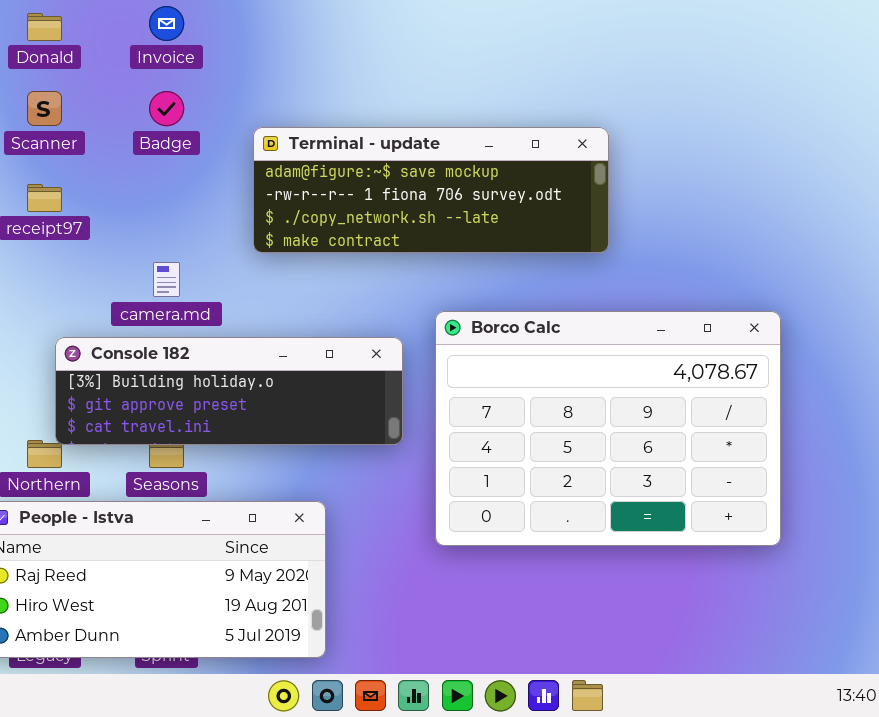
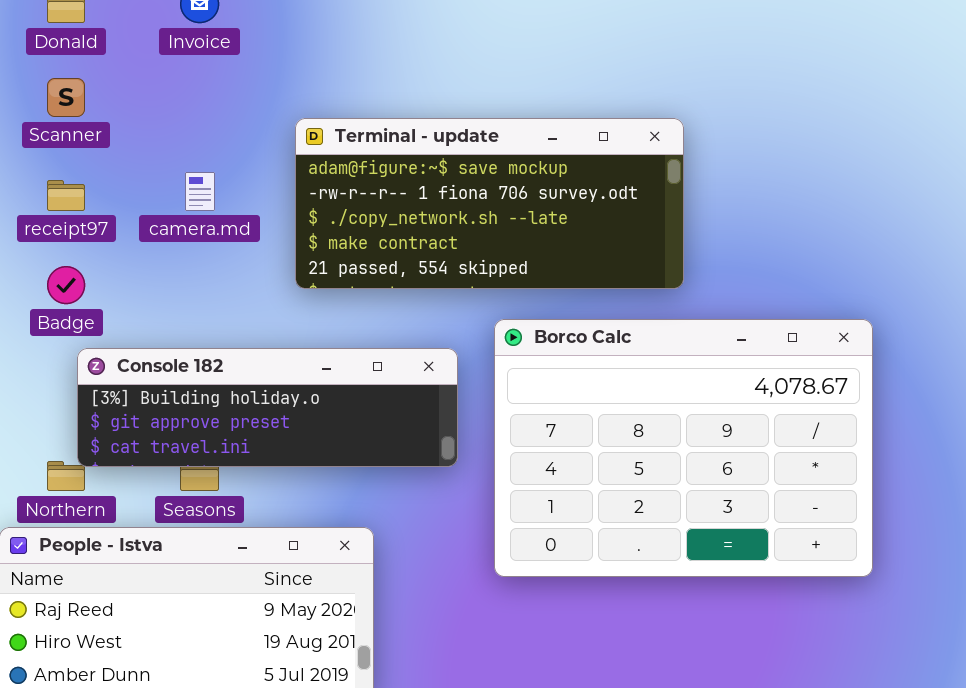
Badge: [149,91,184,126] -> [47,266,85,304], moved
Terminal - update: [253,127,609,253] -> [295,118,684,289], resized
camera.md: [153,262,180,297] -> [185,172,215,211], moved

